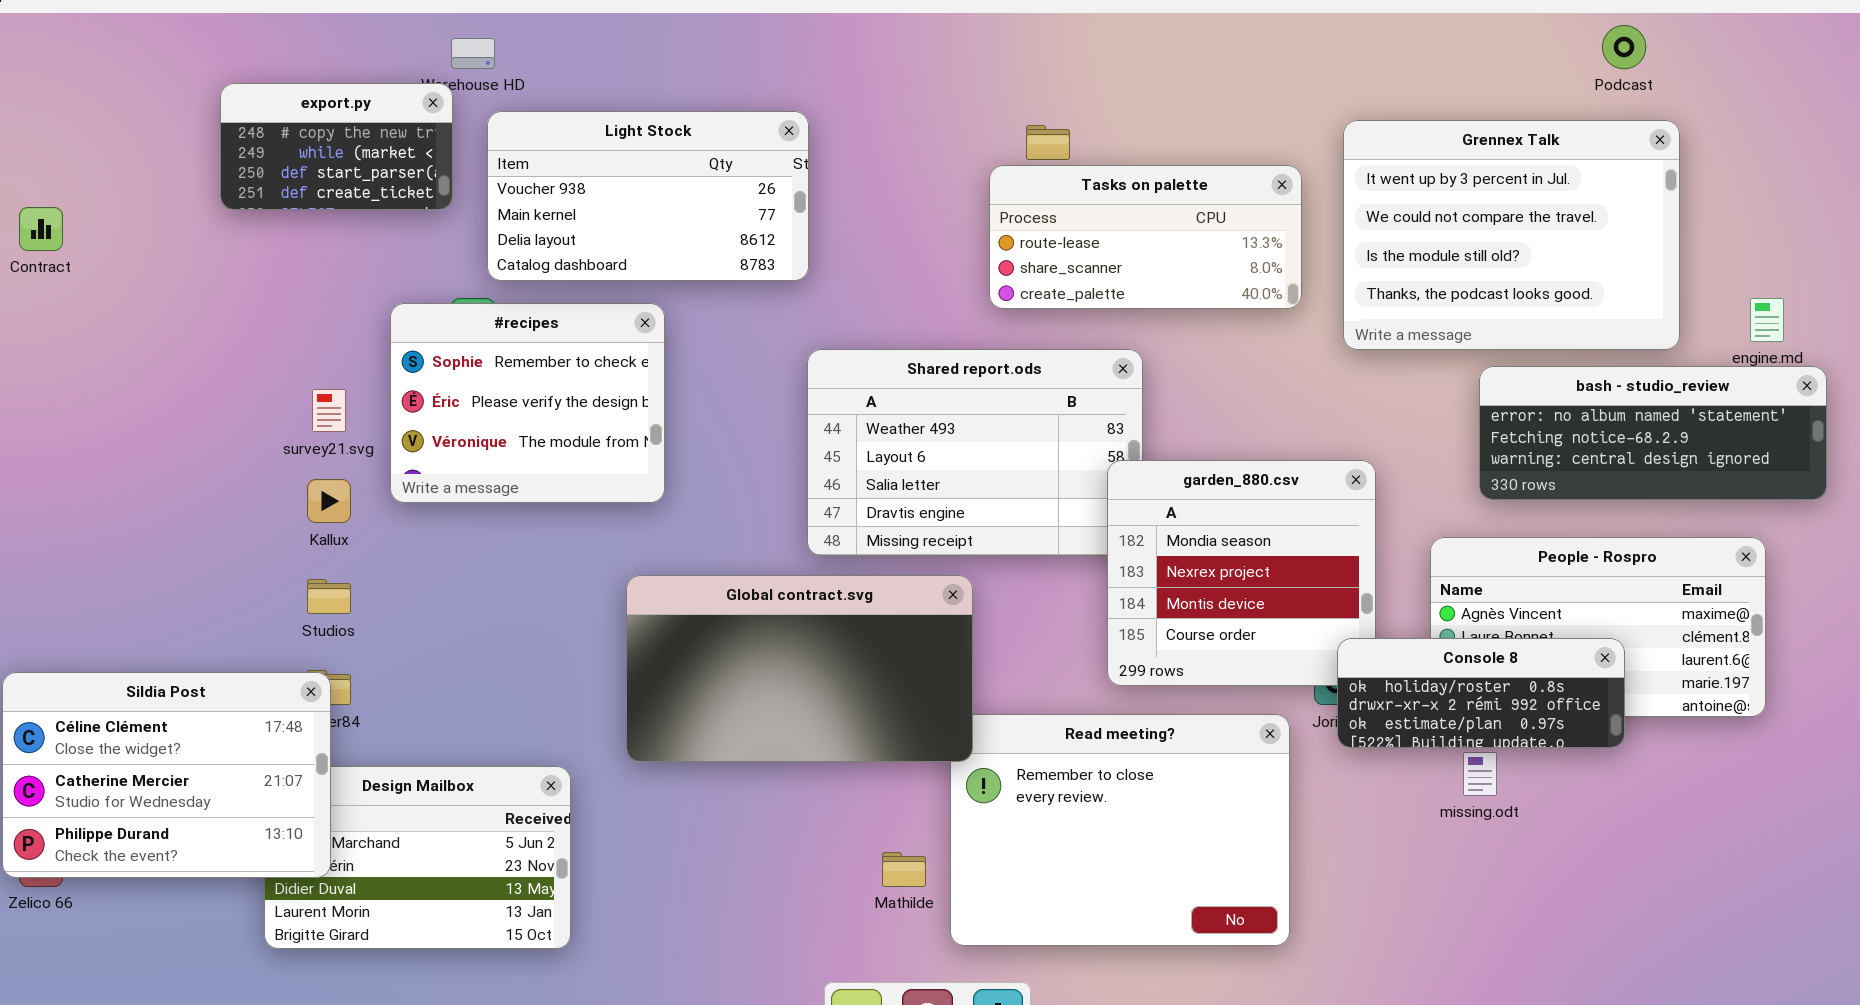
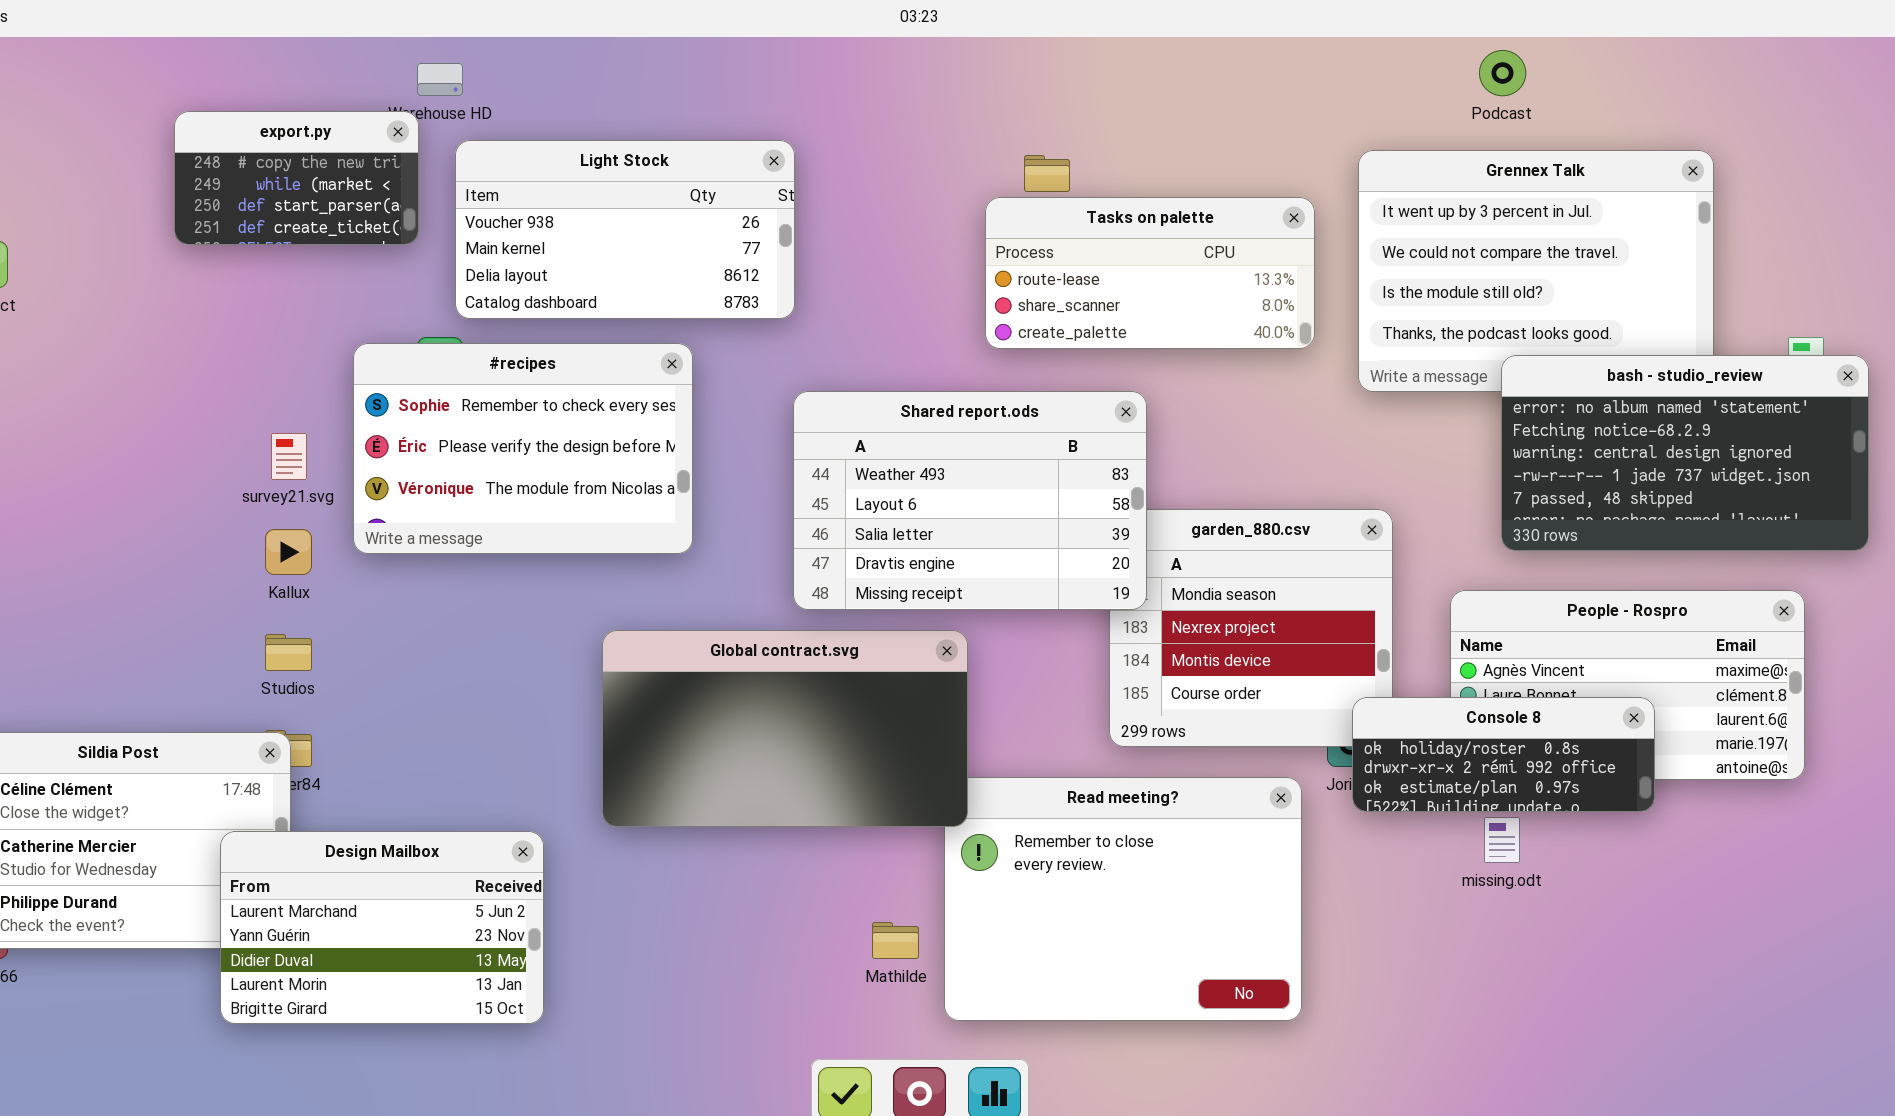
Podcast: [1602,25,1646,69] -> [1479,50,1526,96], moved
#recipes: [390,303,665,503] -> [353,343,693,554], resized
Shared report.ods: [807,349,1143,556] -> [793,391,1147,610], raised
bash - studio_review: [1479,366,1827,500] -> [1501,355,1869,551], resized
Design Mailbox: [264,766,571,949] -> [220,831,544,1024], raised

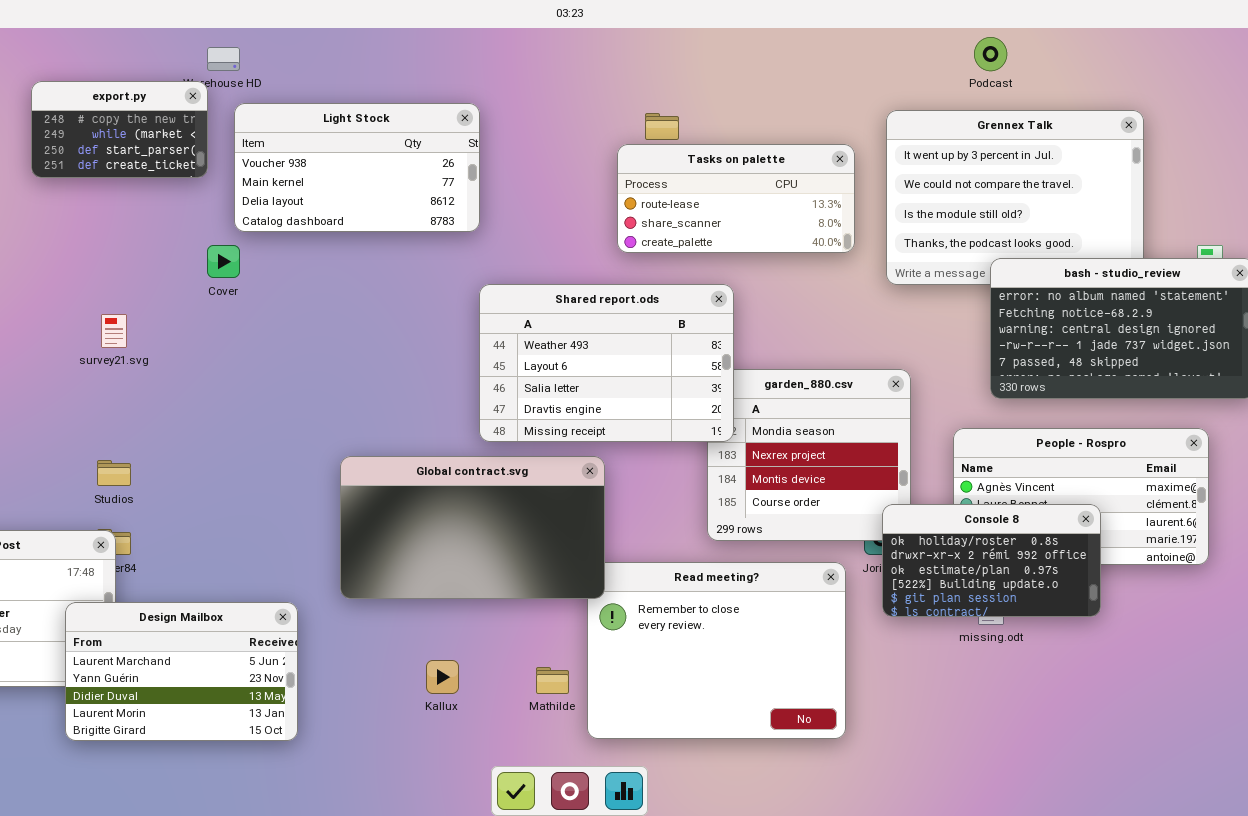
#recipes: [353,343,693,554] -> none, closed
Kallux: [265,529,312,575] -> [426,660,459,694], moved
Console 8: [1352,697,1655,812] -> [882,504,1101,617], resized

